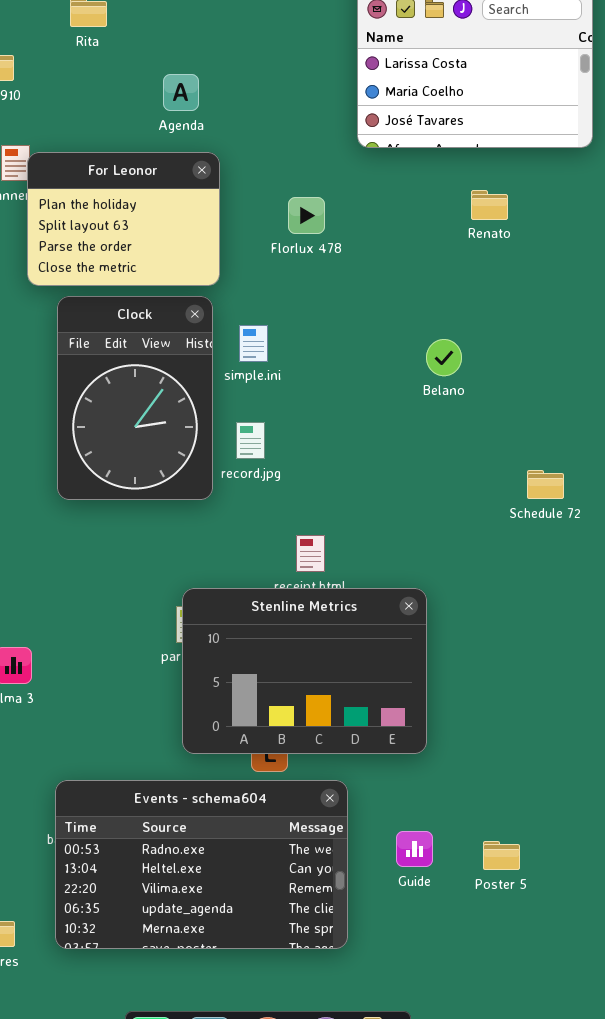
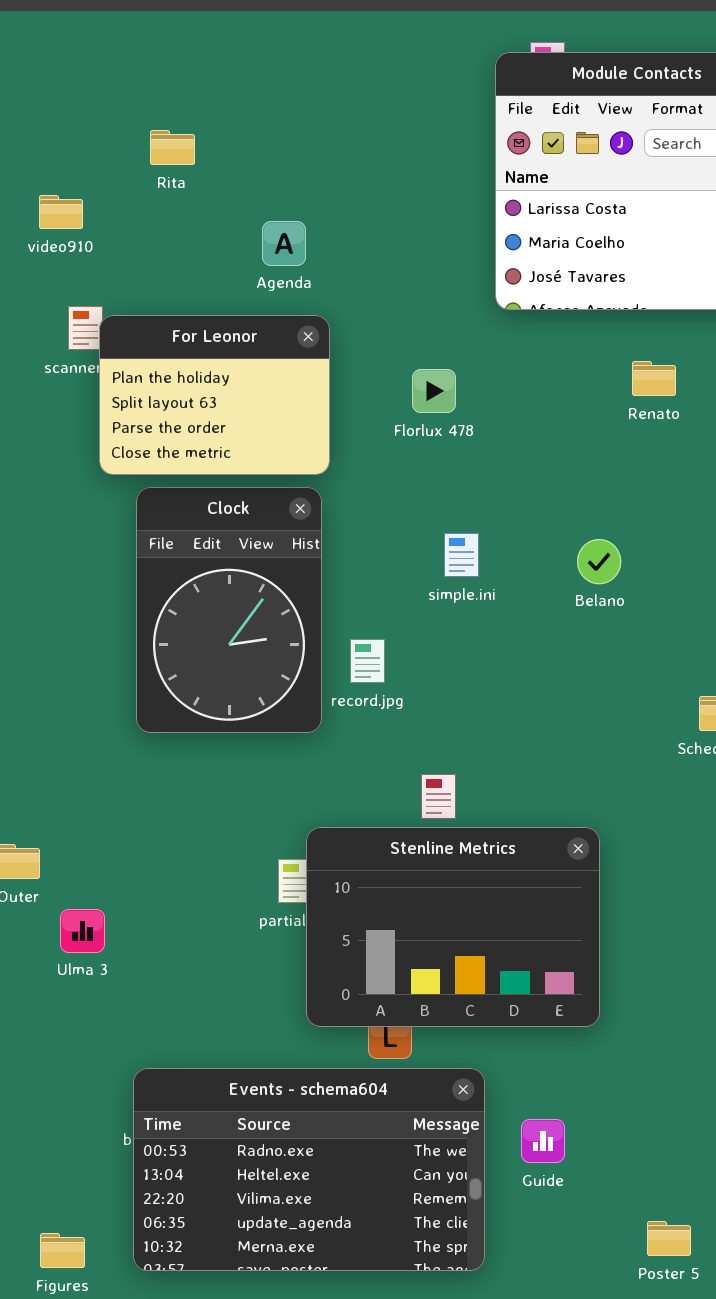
simple.ini: [239,325,268,362] -> [444,533,479,577], moved
Stenline Metrics: [182,588,427,754] -> [306,827,600,1027], moved
Guide: [396,831,433,867] -> [521,1119,565,1163], moved
Poster 5: [483,841,520,870] -> [647,1221,691,1256], moved

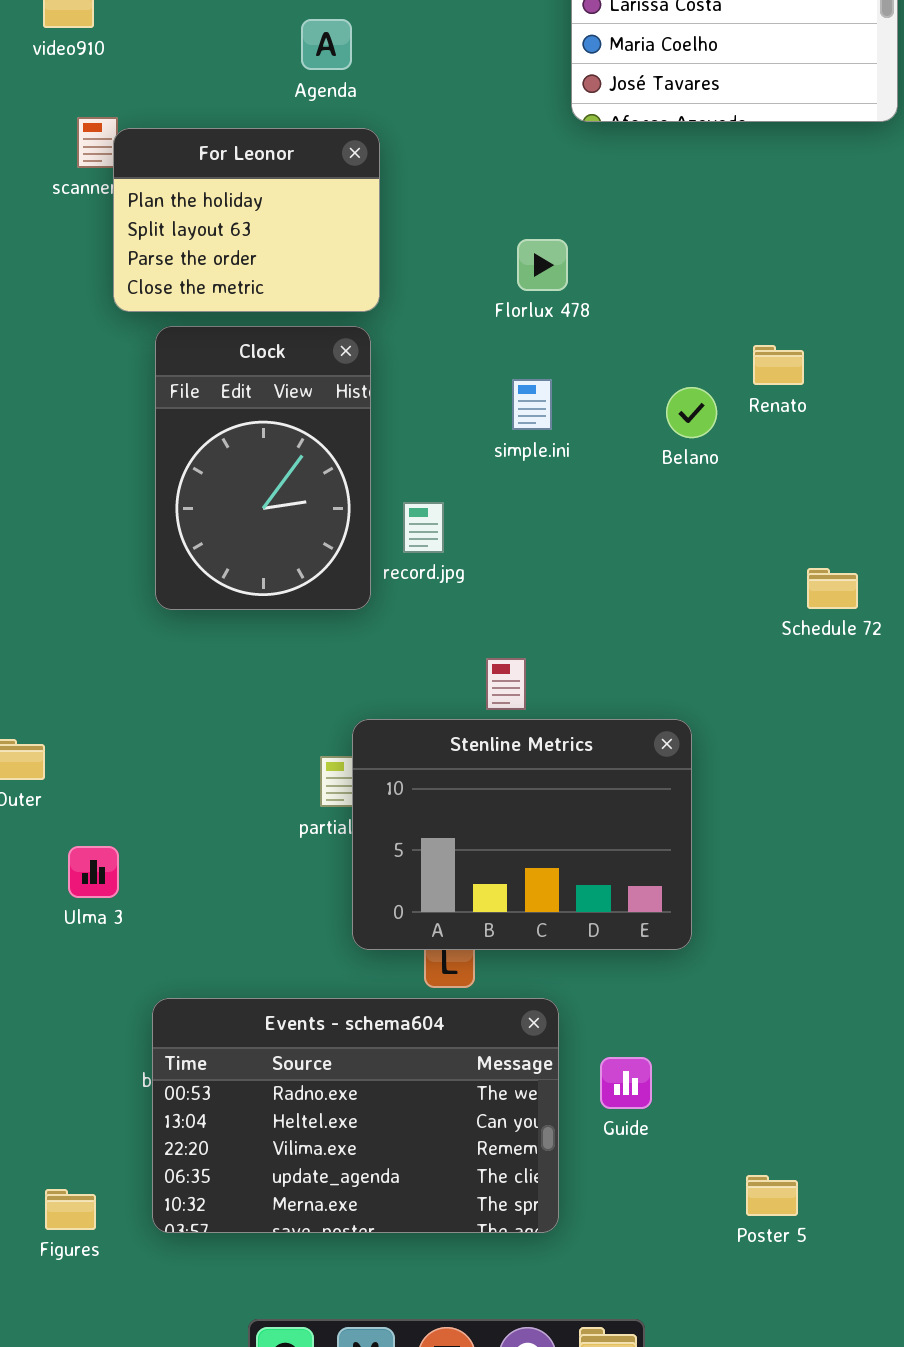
Renato: [632,361,676,396] -> [753,345,804,385], moved
Florlux 478: [412,369,456,413] -> [517,239,568,291], moved
Ulma 3: [60,909,105,953] -> [68,846,119,898], moved

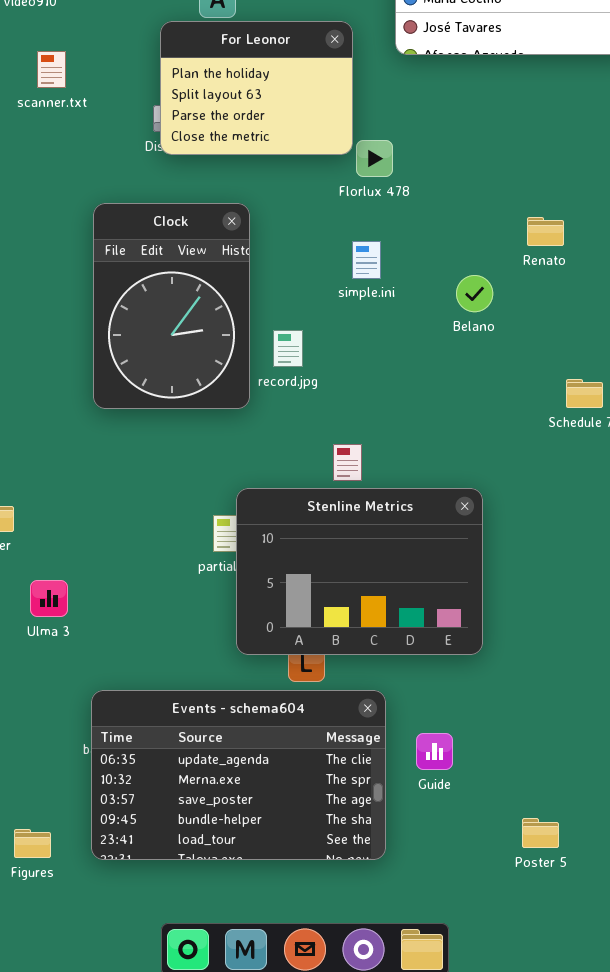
For Leonor: [113,128,380,312] -> [160,21,353,155], moved
Belano: [666,387,717,438] -> [456,275,493,312], moved
Events - schema604: [152,998,559,1233] -> [91,690,386,860], scrolled down 3 rows

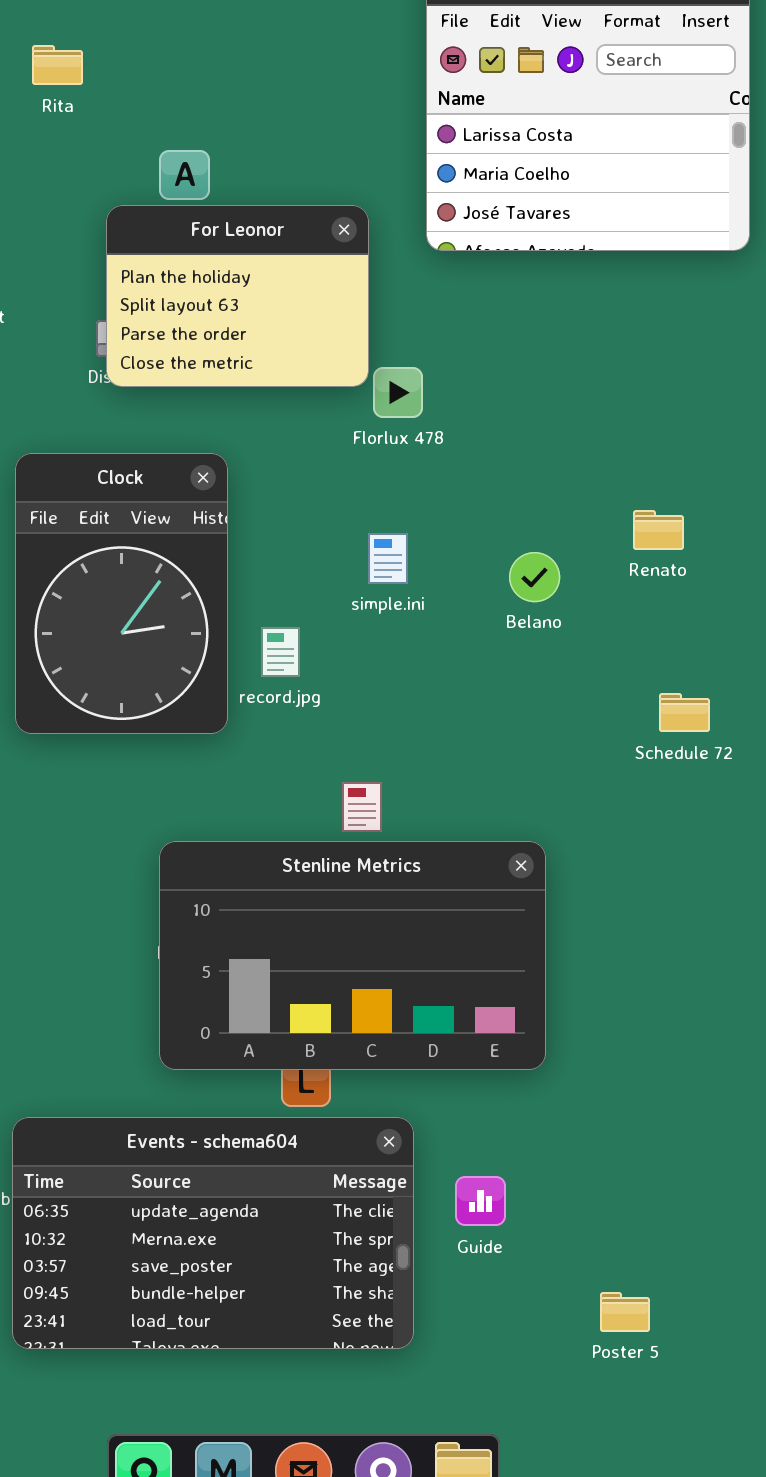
Renato: [527,217,564,246] -> [633,510,684,550], moved
simple.ini: [352,241,381,279] -> [368,533,408,584], moved
Stenline Metrics: [236,488,483,655] -> [159,841,546,1070], resized

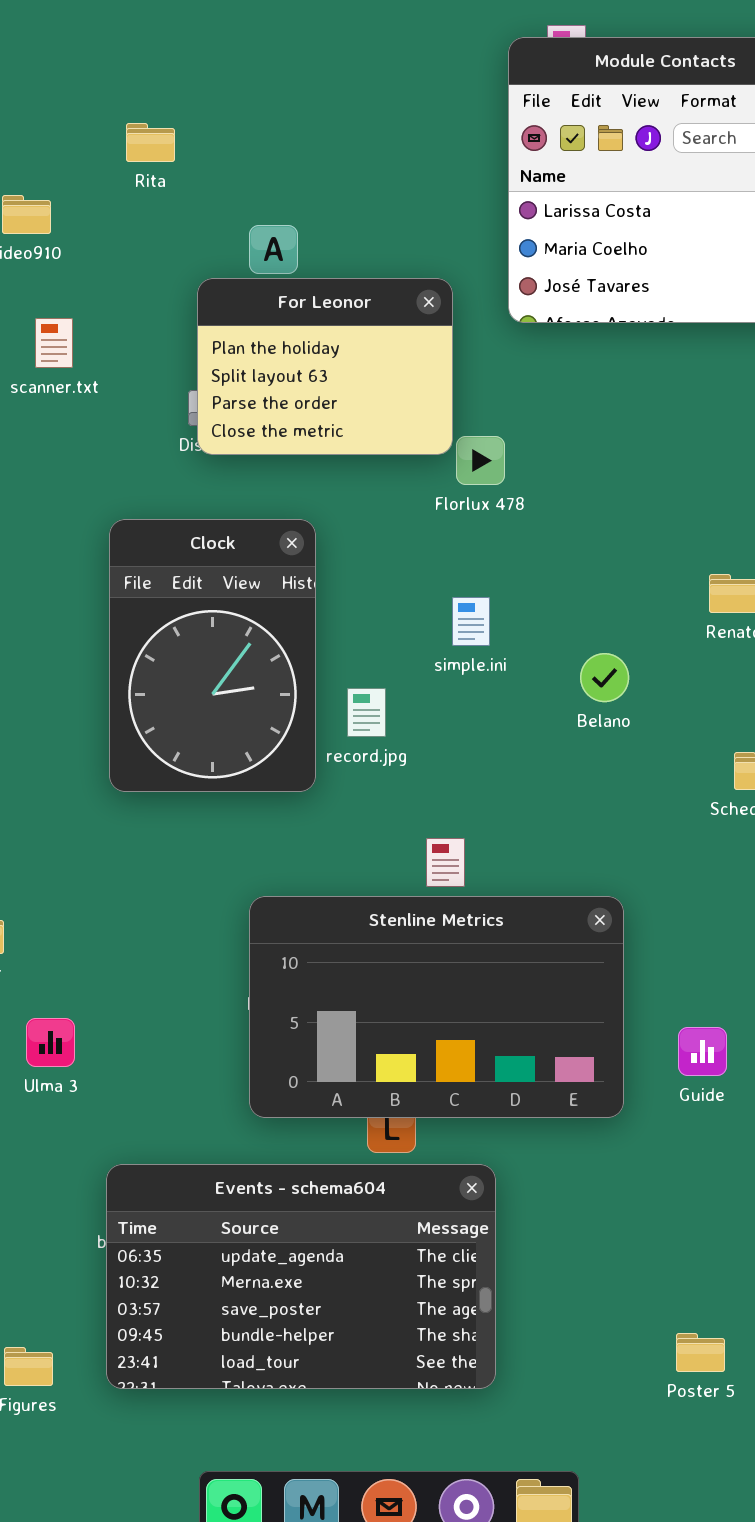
Belano: [509,552,560,602] -> [580,653,629,702], moved
Guide: [455,1176,506,1226] -> [678,1027,727,1076], moved

